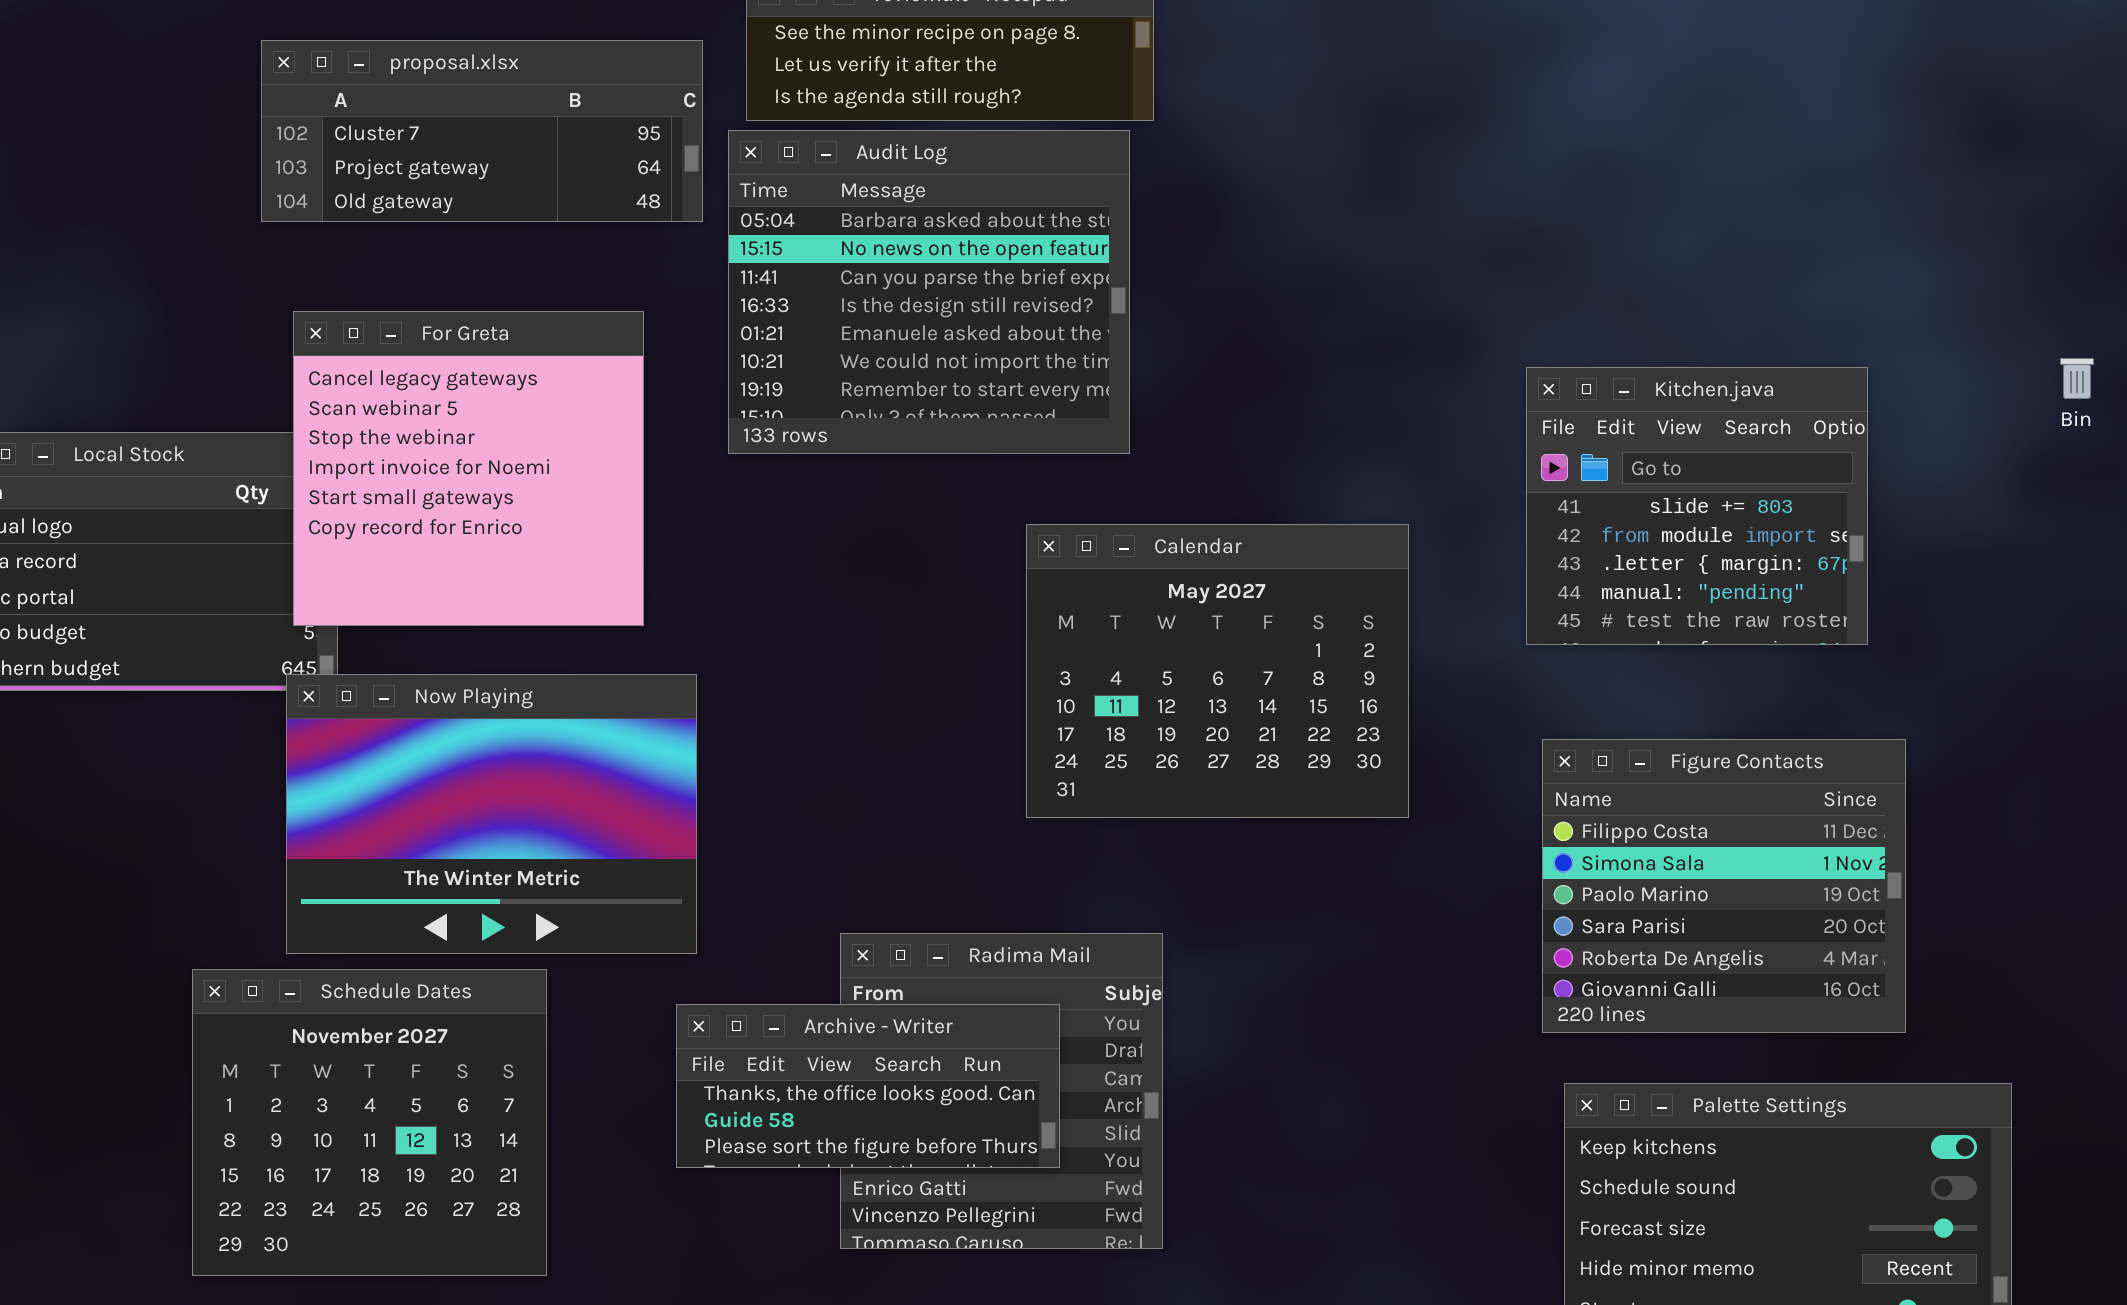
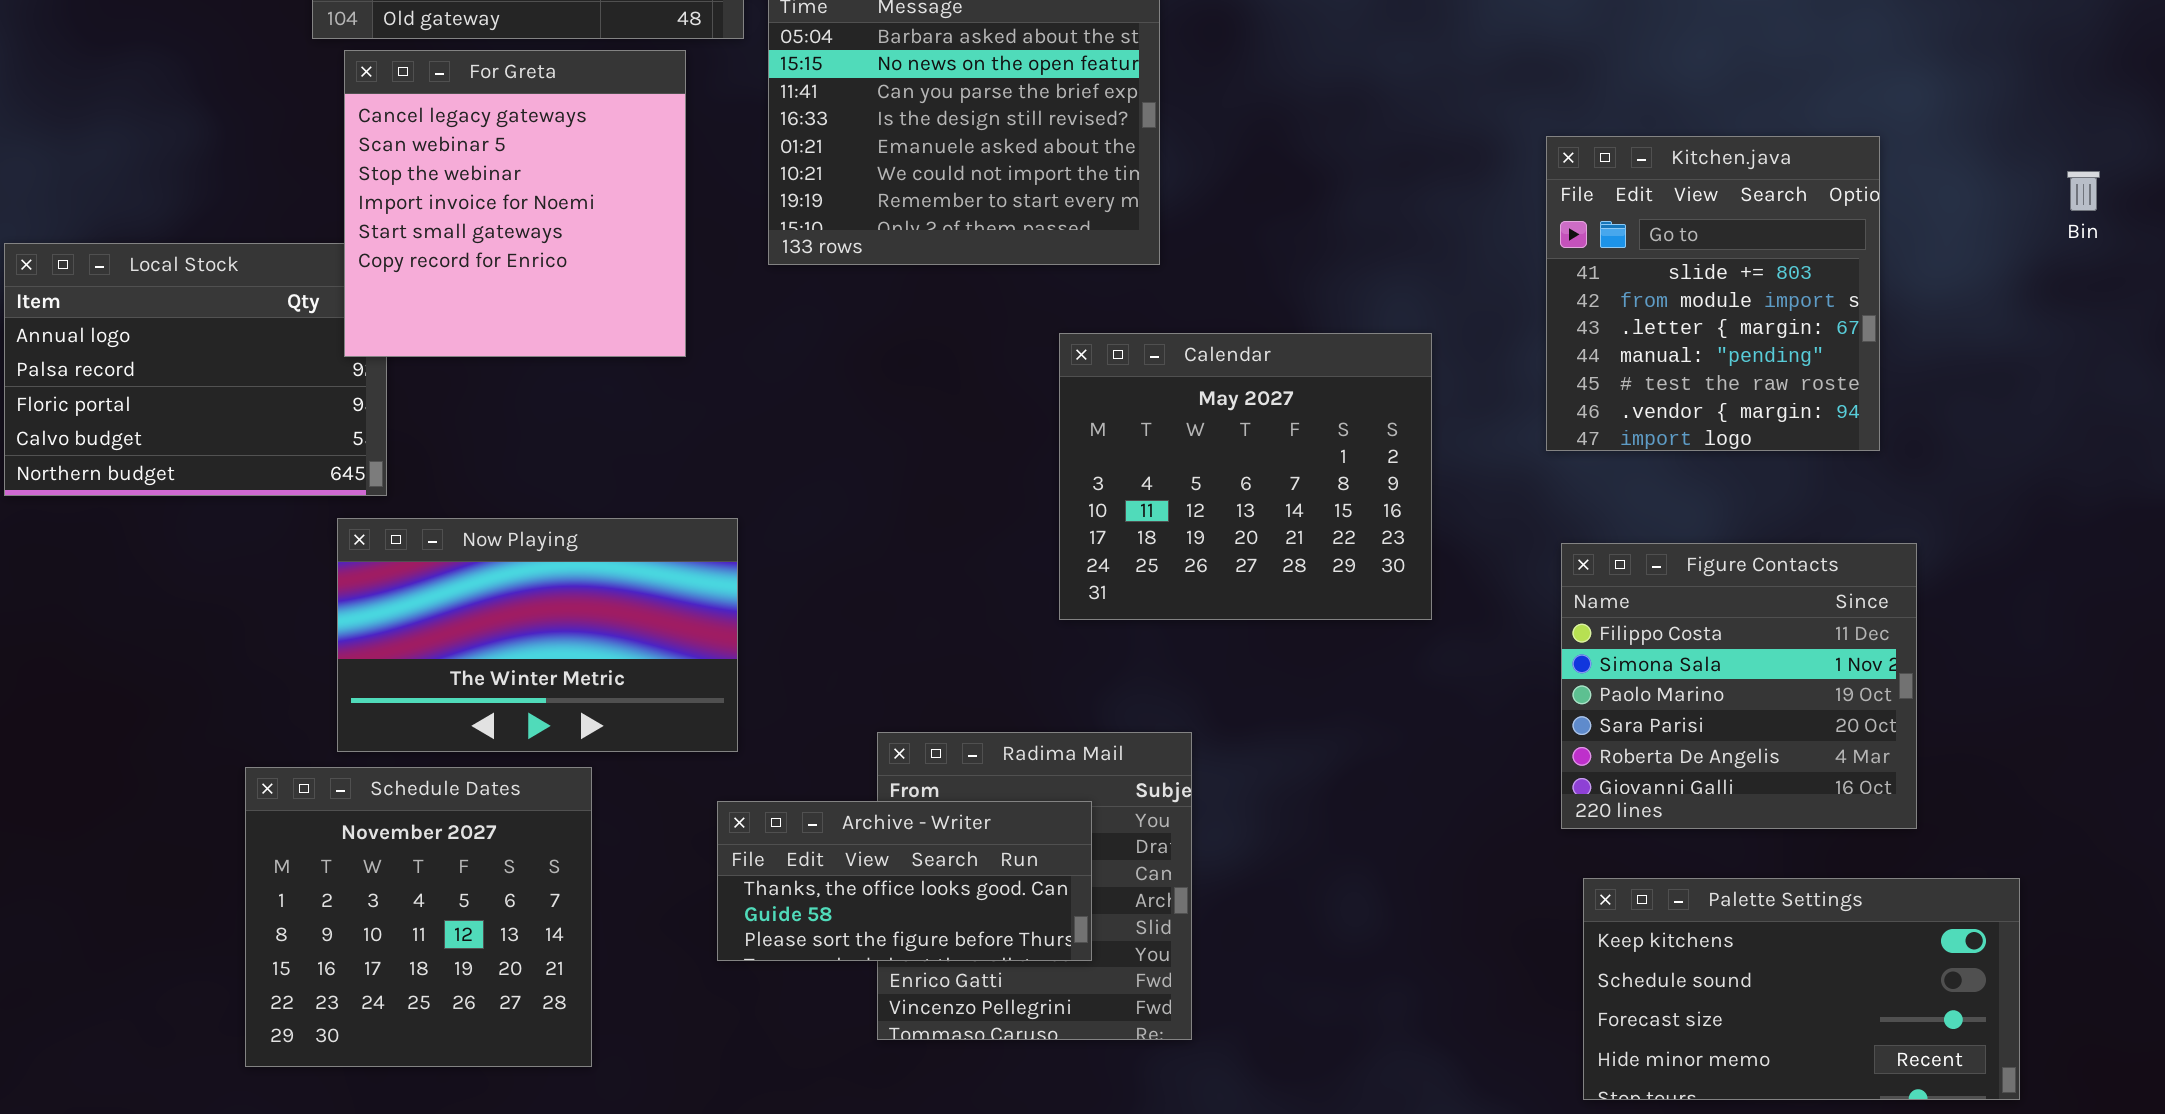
For Greta: [293,311,644,626] -> [344,50,686,357], moved
Kitchen.java: [1526,367,1868,645] -> [1546,136,1880,451], resized
Now Playing: [286,674,697,954] -> [337,518,738,752], resized

